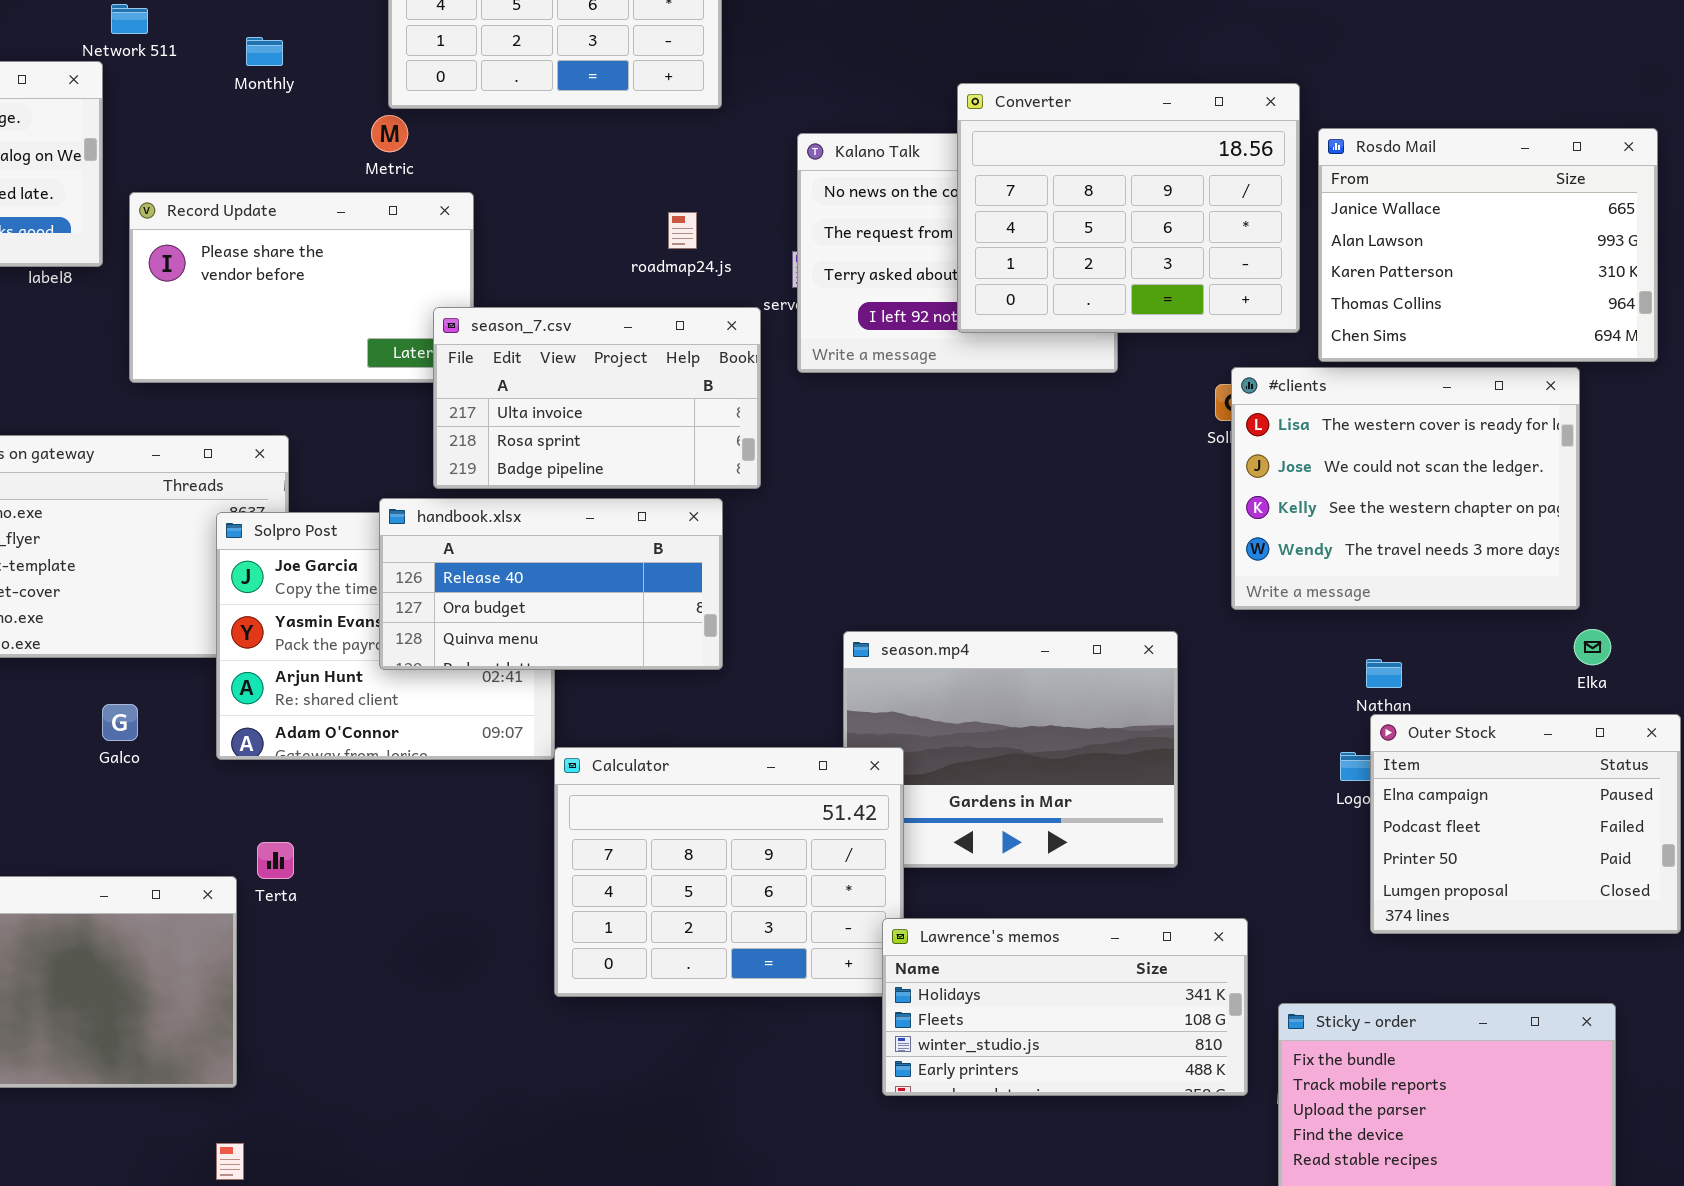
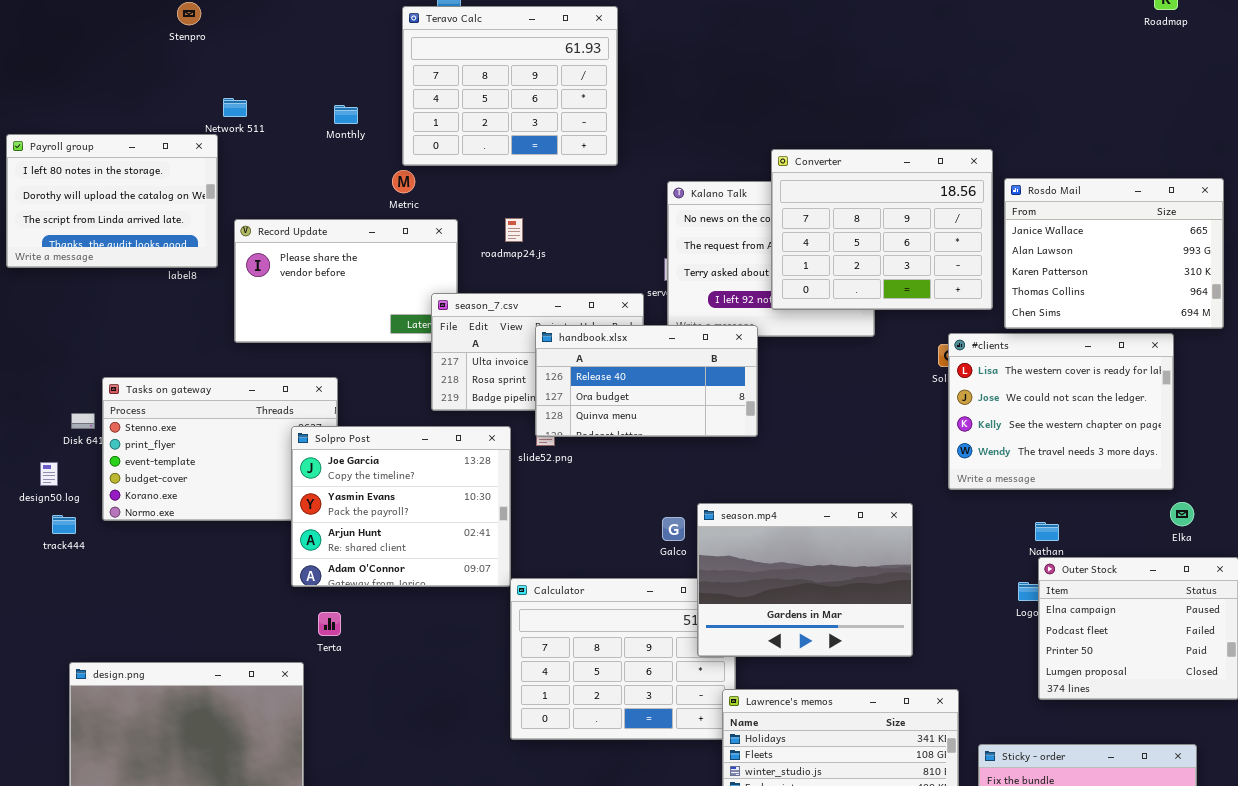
Monthly: [246,37,283,66] -> [334,105,358,124], moved
roadmap24.js: [668,212,697,249] -> [505,218,523,242], moved
handbook.xlsx: [379,498,723,670] -> [535,325,758,437], moved
season.mp4: [843,631,1178,868] -> [697,503,913,657], raised
Galco: [102,704,138,741] -> [662,517,685,541], moved
Terta: [257,842,294,879] -> [318,612,341,636], moved

